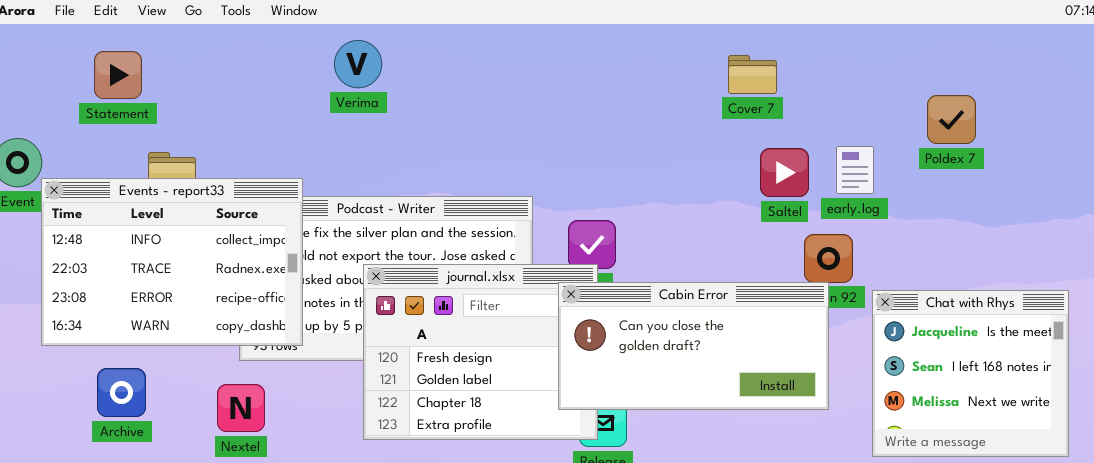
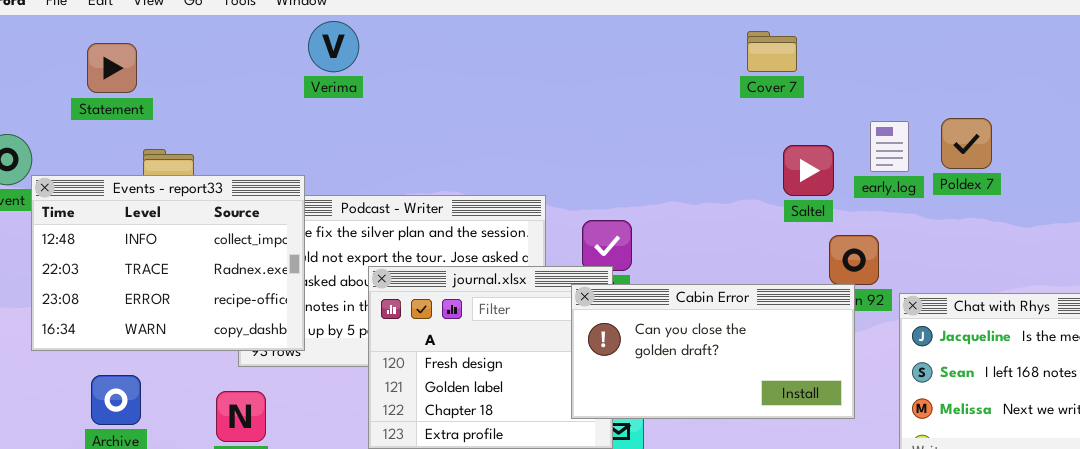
Verima: [334,40,382,88] -> [308,21,359,72], moved
Cover 7: [728,55,777,94] -> [747,31,797,72], moved
Poldex 7: [927,95,976,144] -> [941,118,992,169], moved
early.log: [836,146,874,194] -> [870,121,909,172], moved

